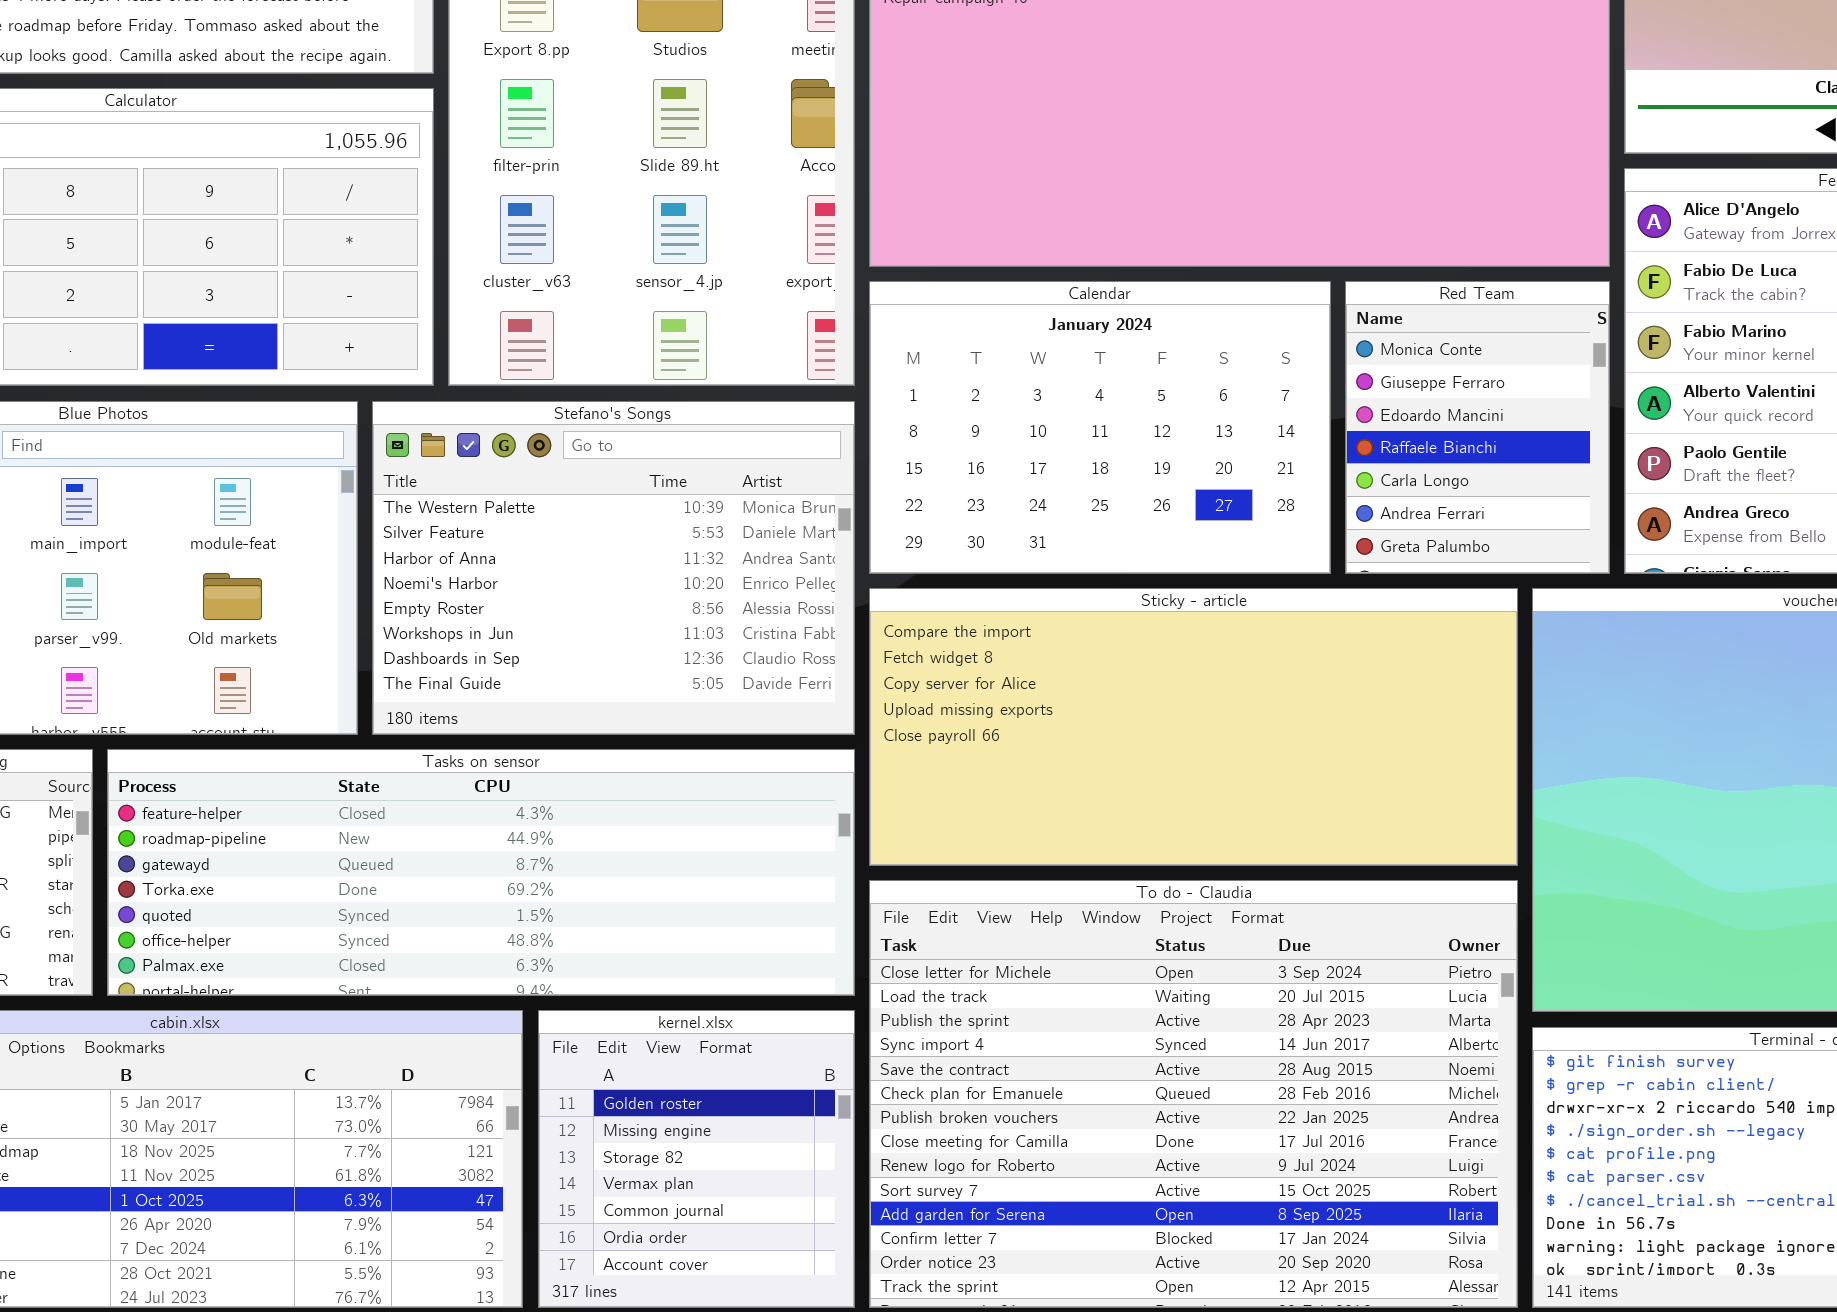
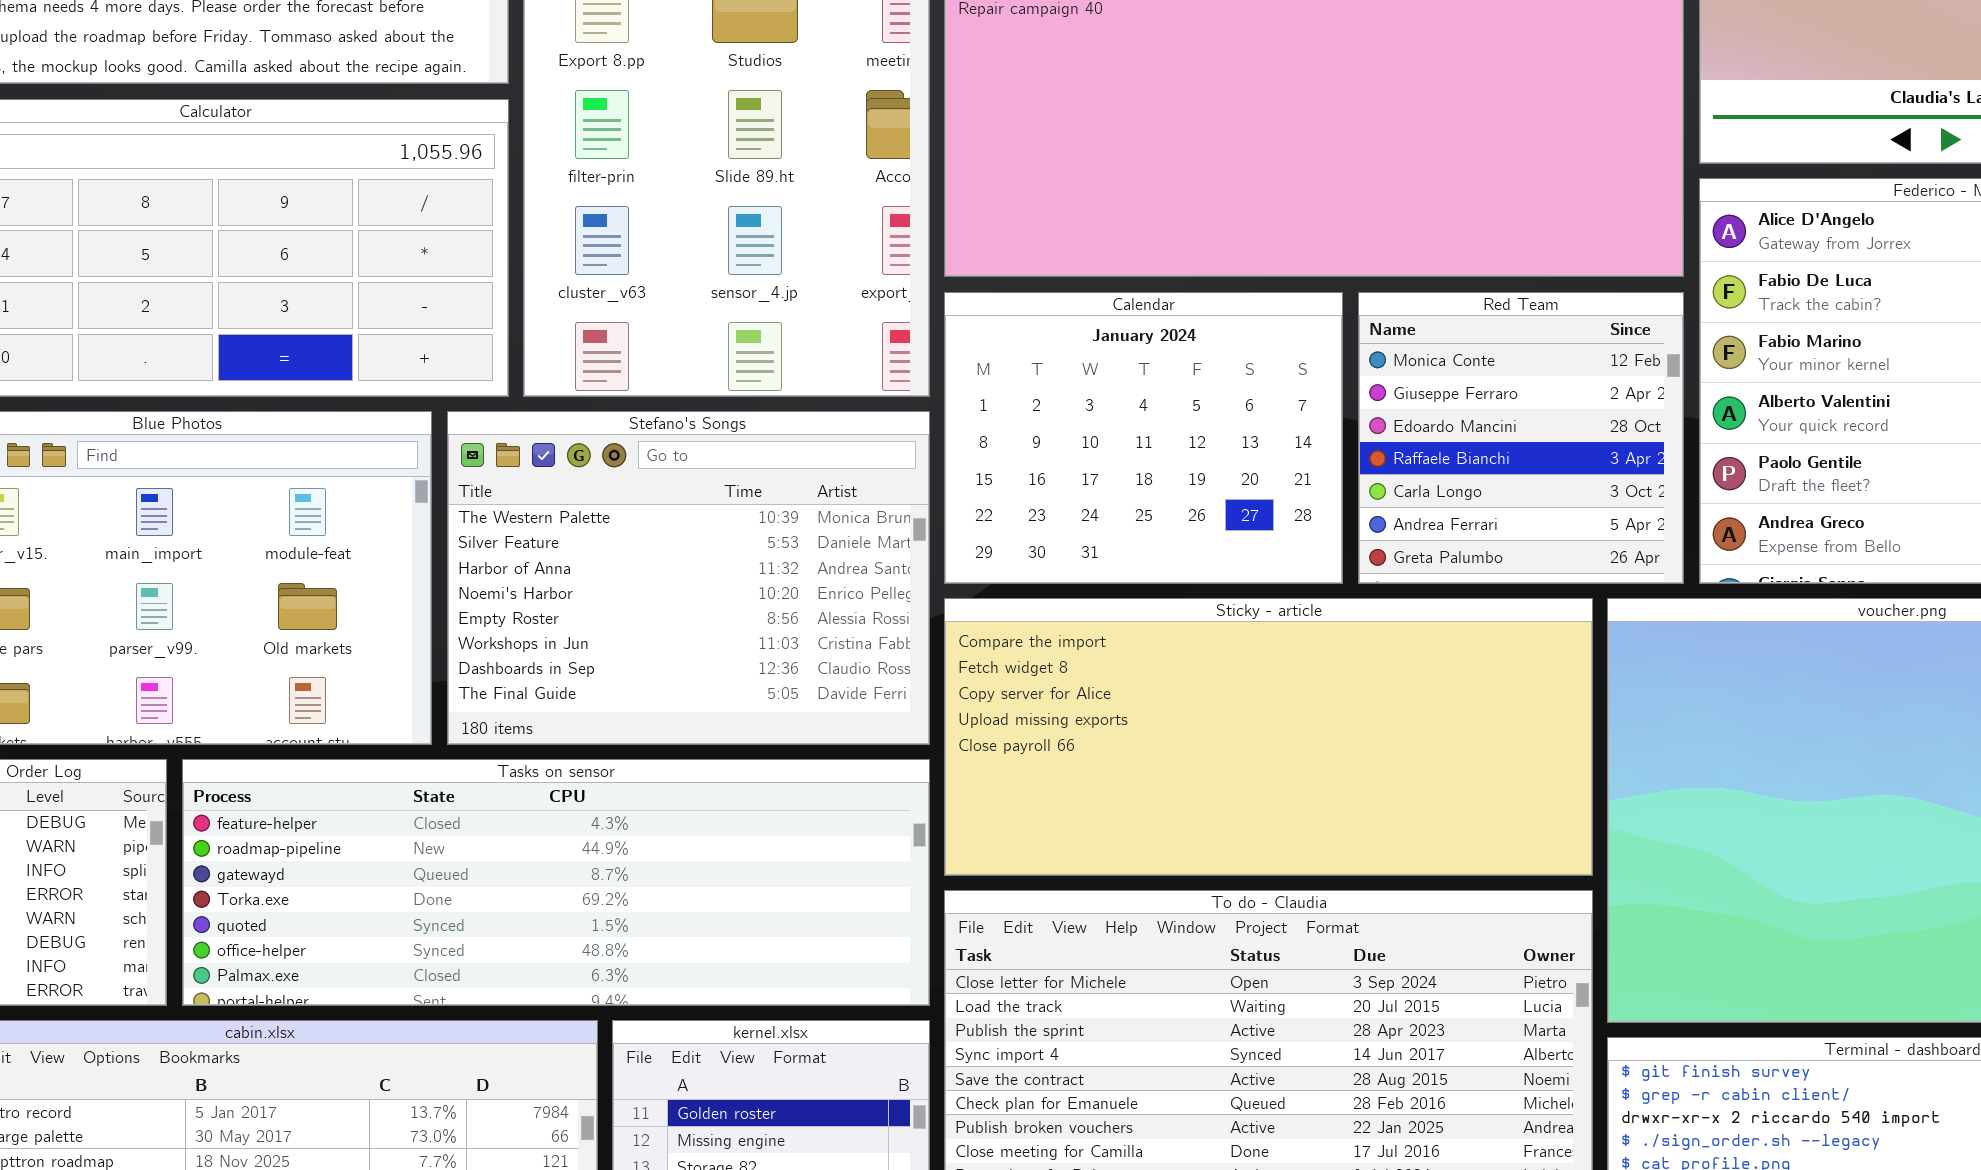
Calendar: [869,281,1331,574] -> [944,292,1343,584], resized
Red Team: [1345,281,1610,574] -> [1358,292,1684,584], resized

